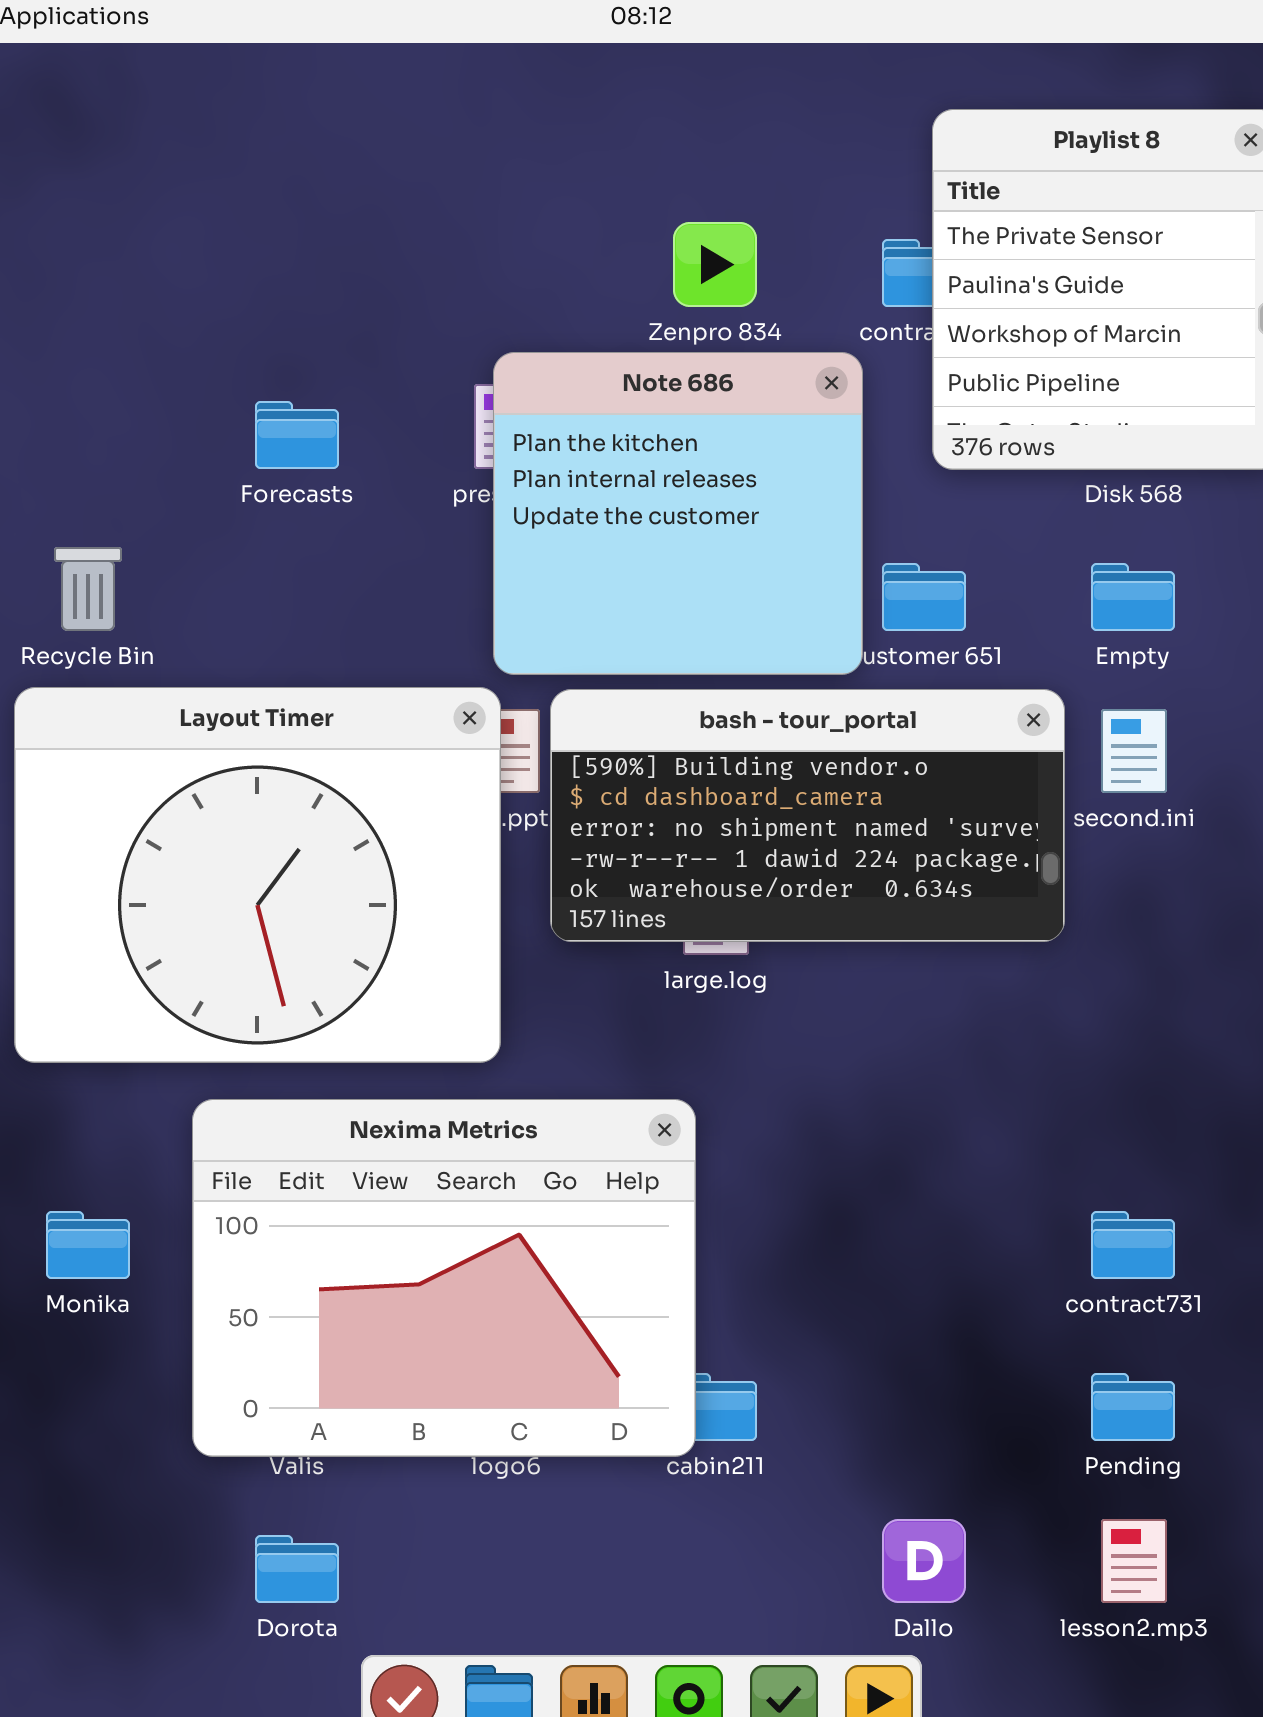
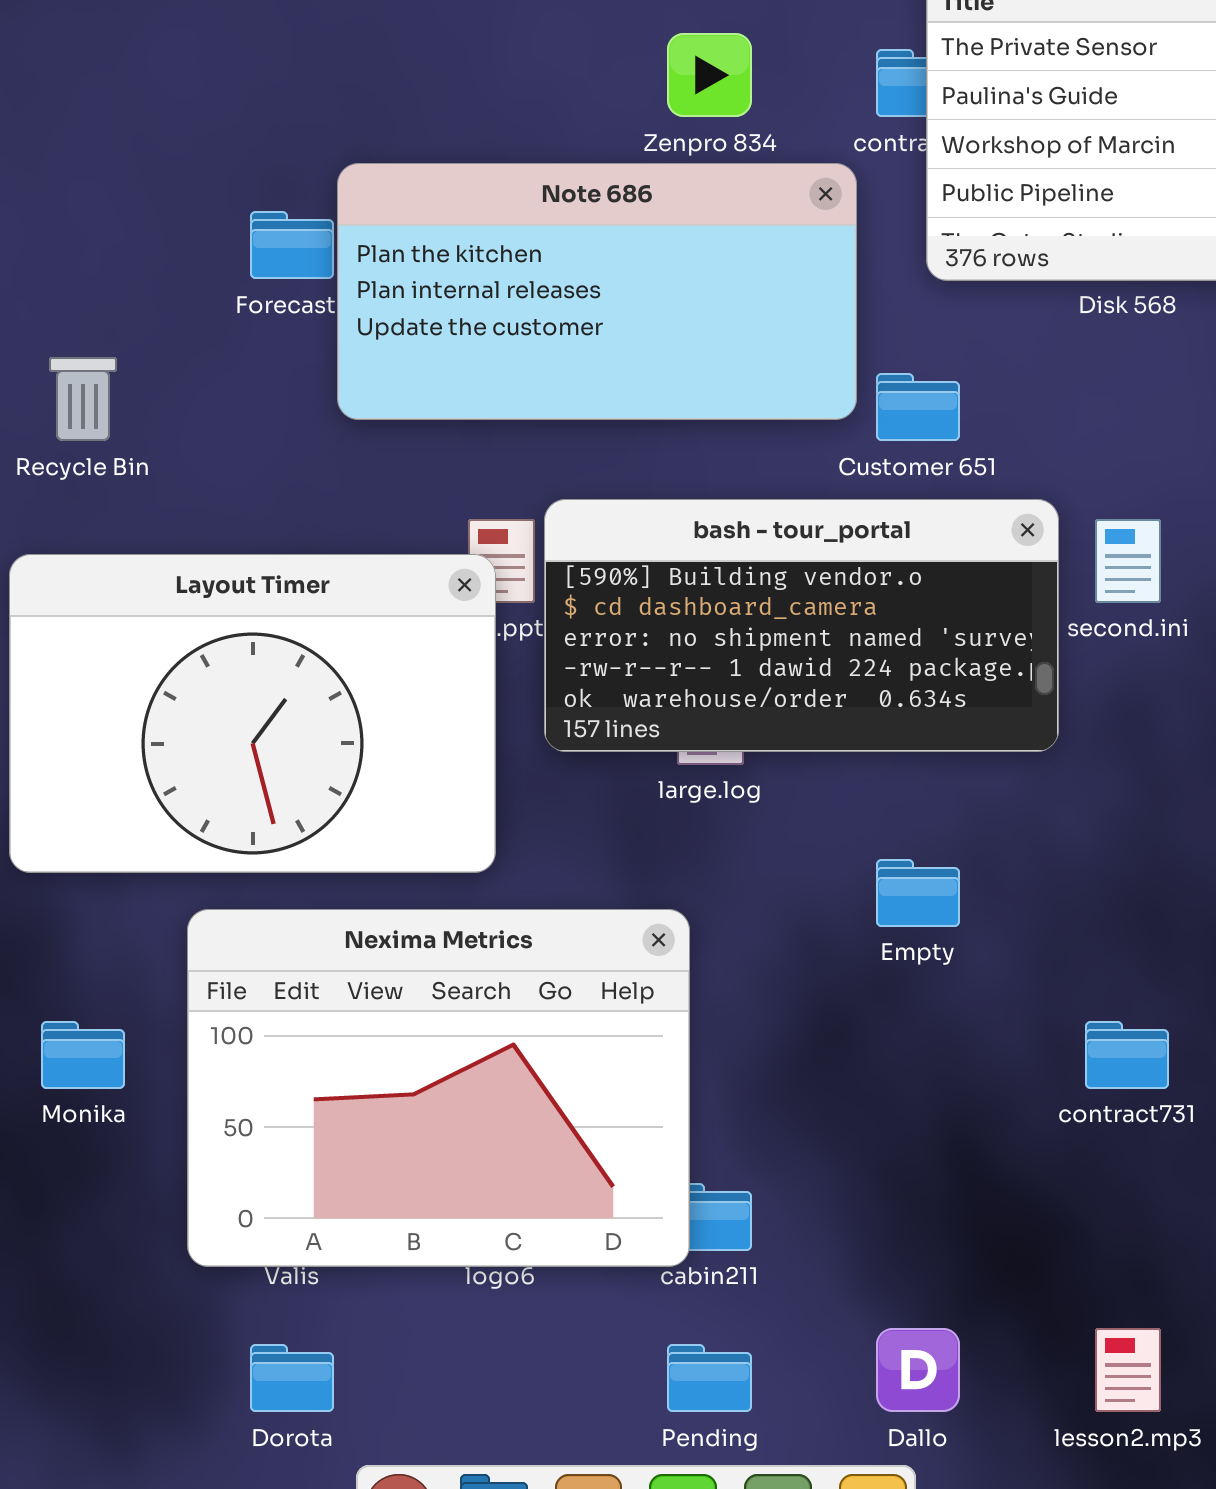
Note 686: [493,352,863,675] -> [337,163,857,420], resized
Empty: [1091,563,1175,631] -> [876,859,960,927], moved
Layout Timer: [14,687,501,1063] -> [9,554,496,873], resized
Pending: [1091,1373,1175,1441] -> [667,1344,752,1412], moved

